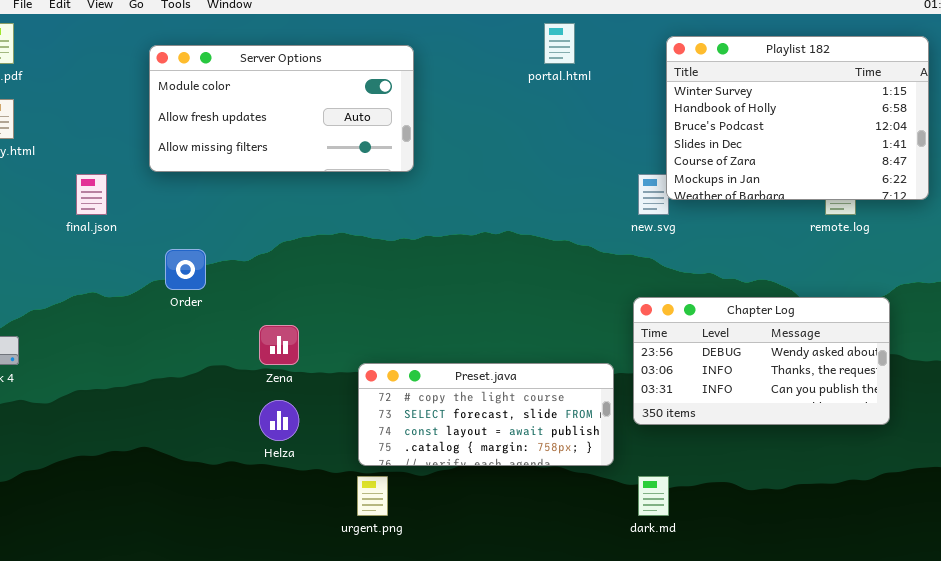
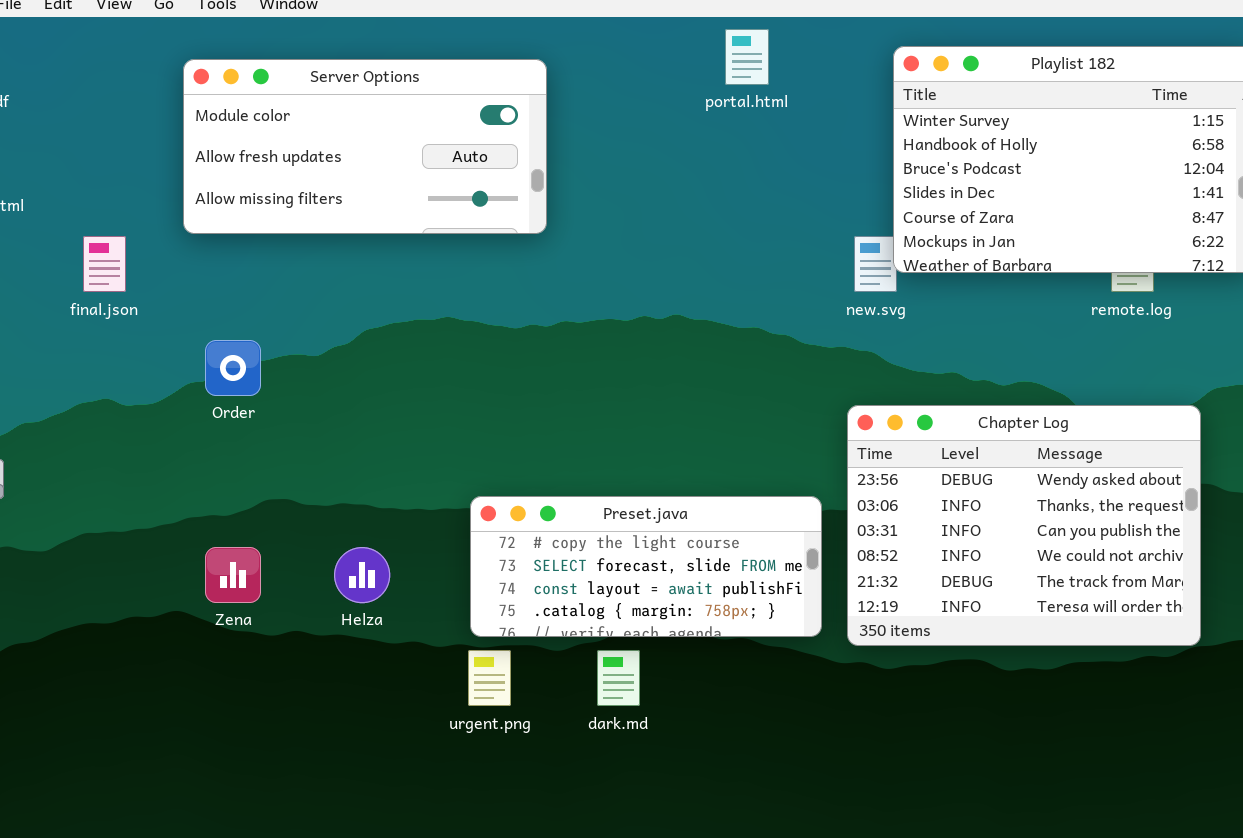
Chapter Log: [633,297,890,425] -> [847,405,1201,646], resized
Zena: [259,325,299,365] -> [205,547,261,603], moved
dark.md: [638,476,669,516] -> [597,650,640,706], moved

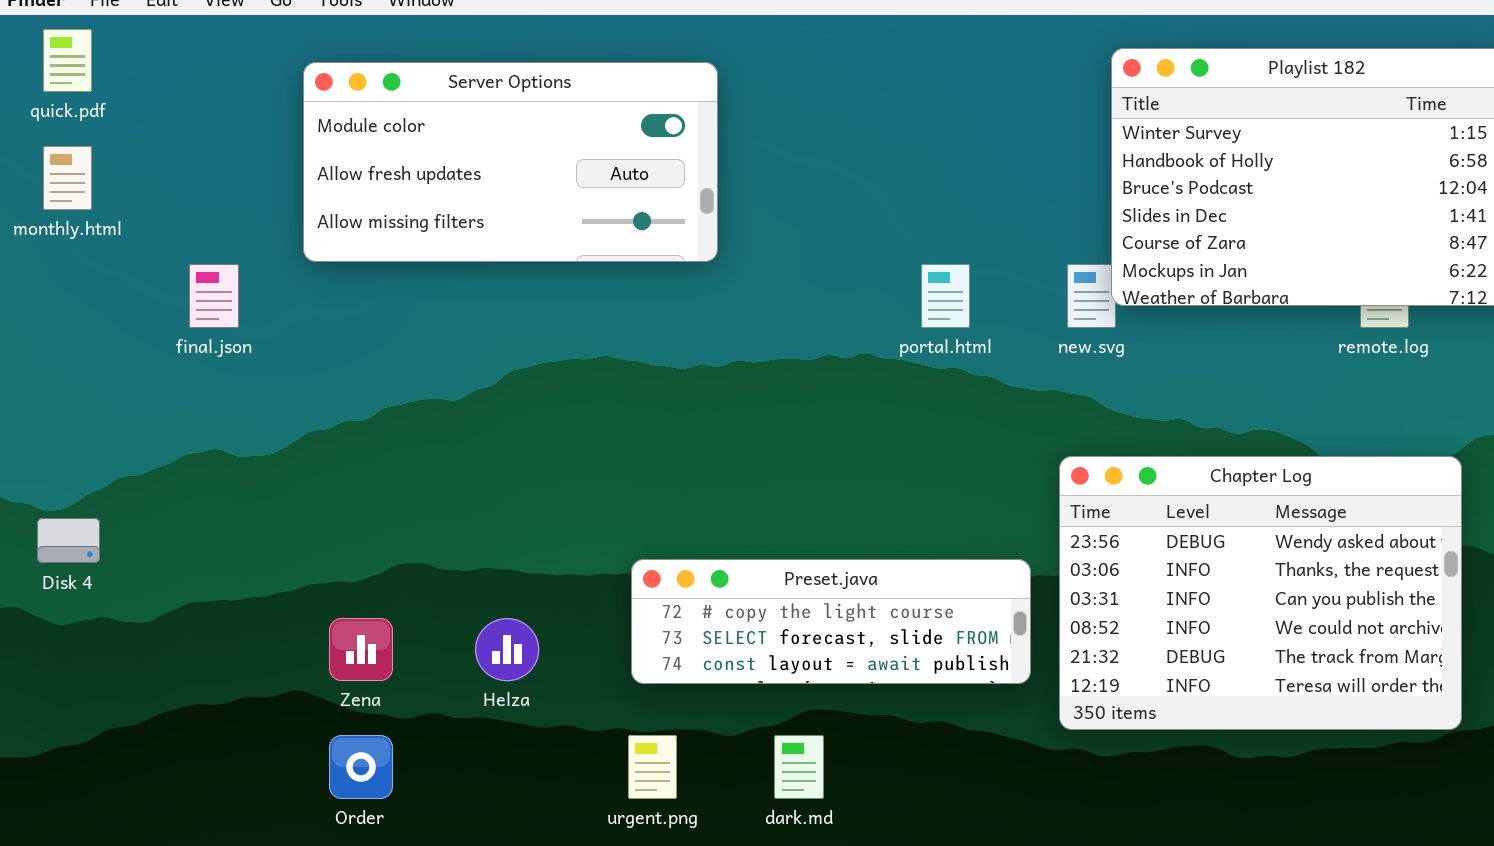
portal.html: [725,29,769,85] -> [921,264,970,328], moved
Order: [205,340,261,396] -> [329,735,393,799], moved
Preset.java: [470,496,822,637] -> [631,559,1031,684], resized

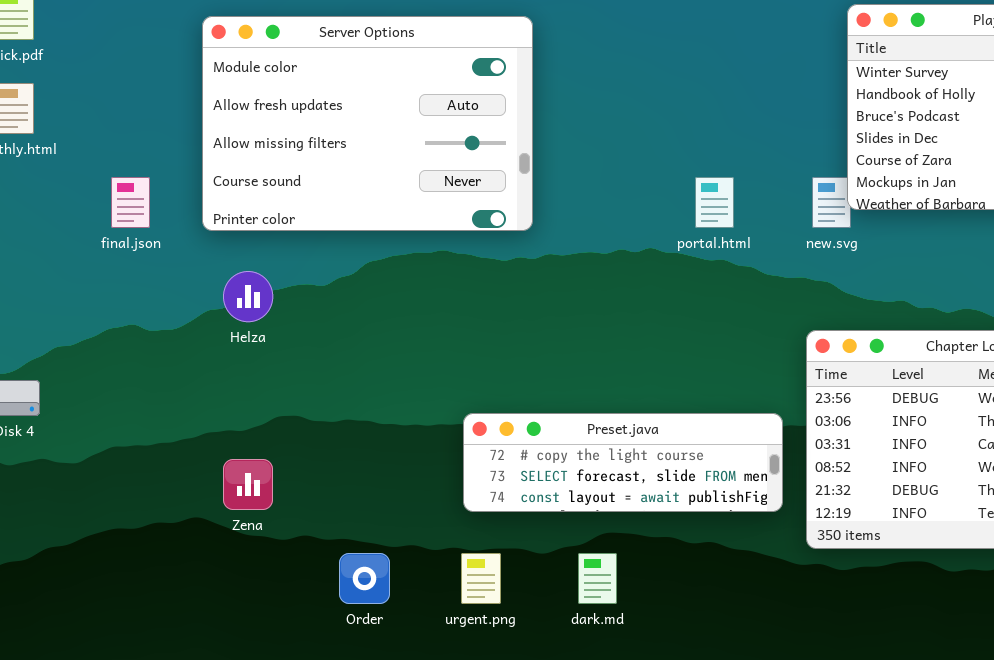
Server Options: [303,62,718,262] -> [202,16,533,231], resized
Helza: [475,618,539,681] -> [223,271,273,322], moved
Order: [329,735,393,799] -> [339,553,390,604], moved

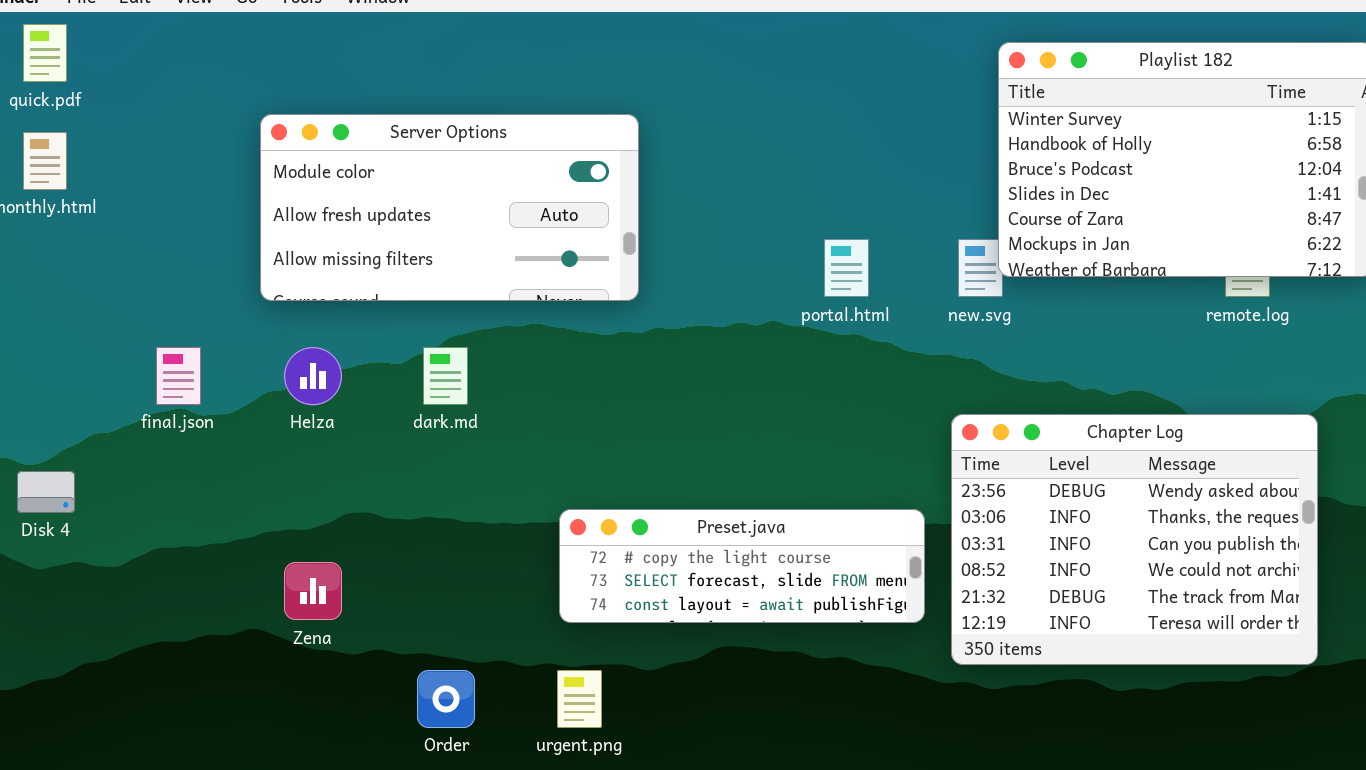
Server Options: [202,16,533,231] -> [260,114,639,301], resized
final.json: [111,177,150,228] -> [156,347,201,405], moved
dark.md: [578,553,617,604] -> [423,347,468,405], moved

